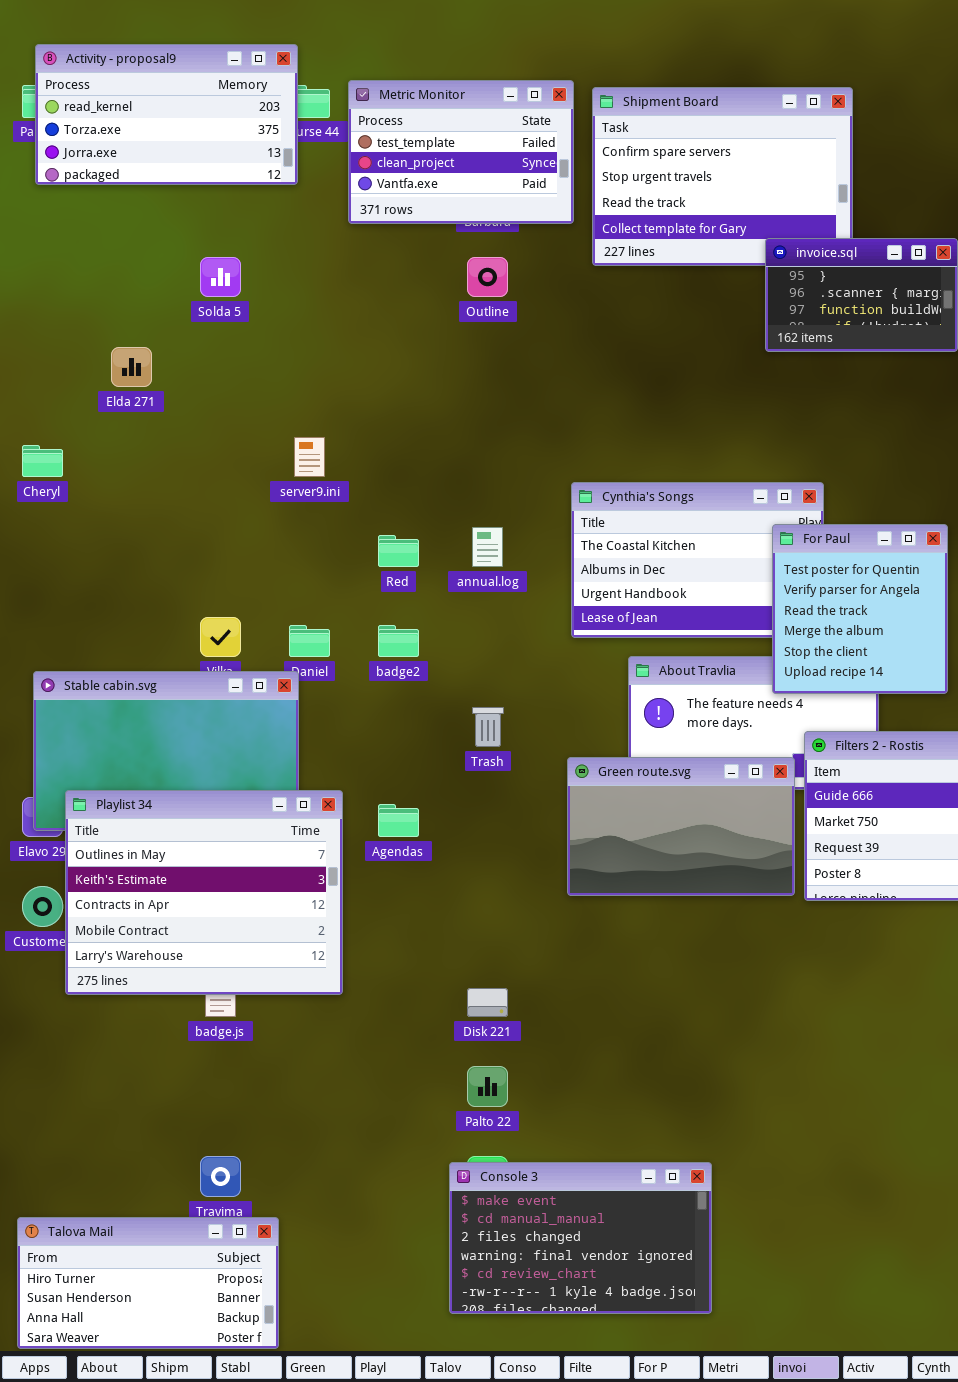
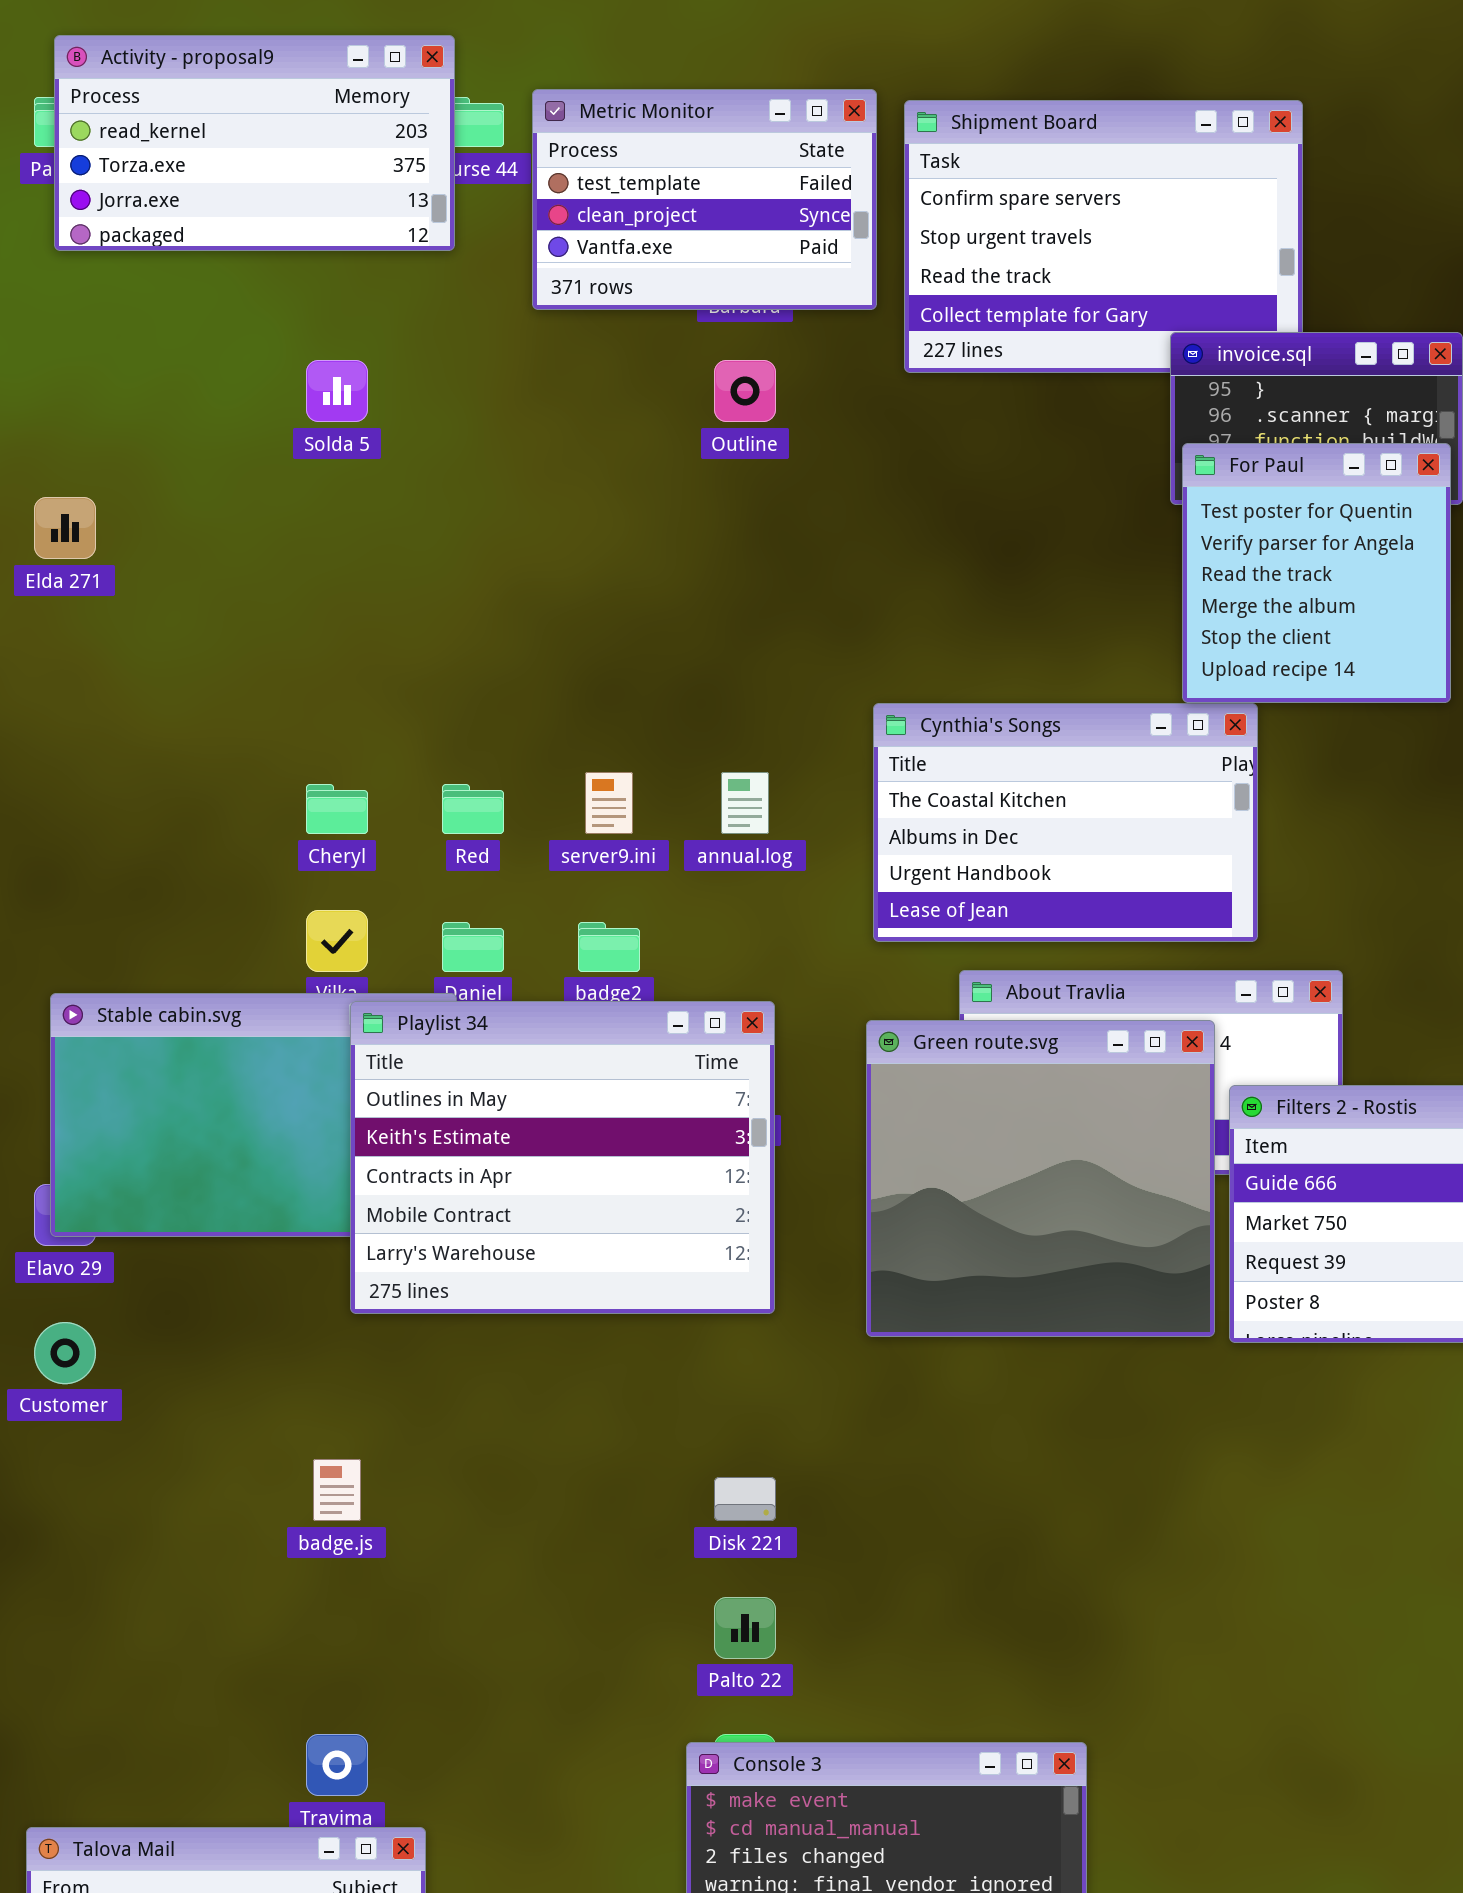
Elda 271: [111,347,152,387] -> [34,497,96,559], moved
server9.ini: [294,437,325,477] -> [585,772,633,834], moved
Cheryl: [22,445,63,477] -> [306,784,368,834], moved
For Paul: [772,524,948,694] -> [1182,443,1451,703], moved
Red: [378,535,419,567] -> [442,784,504,834], moved
Green route.svg: [567,757,795,896] -> [866,1020,1215,1337], resized
Playlist 34: [65,790,343,995] -> [350,1001,775,1314], moved

